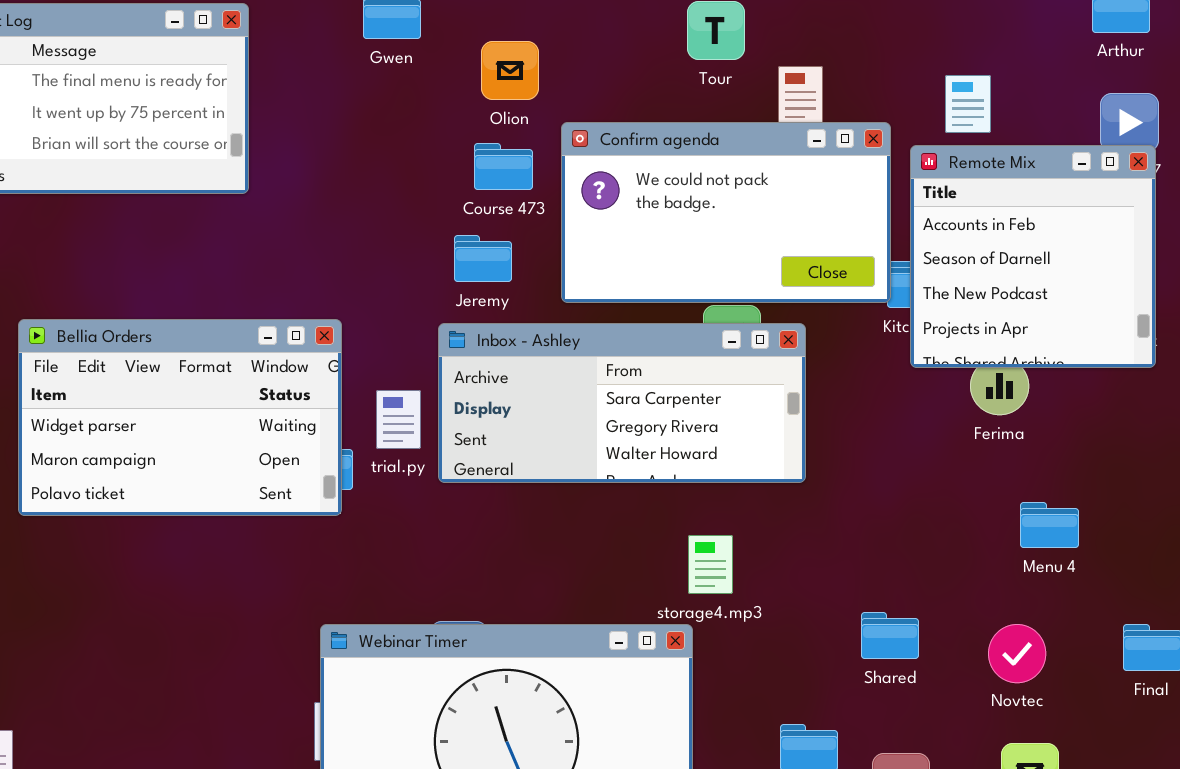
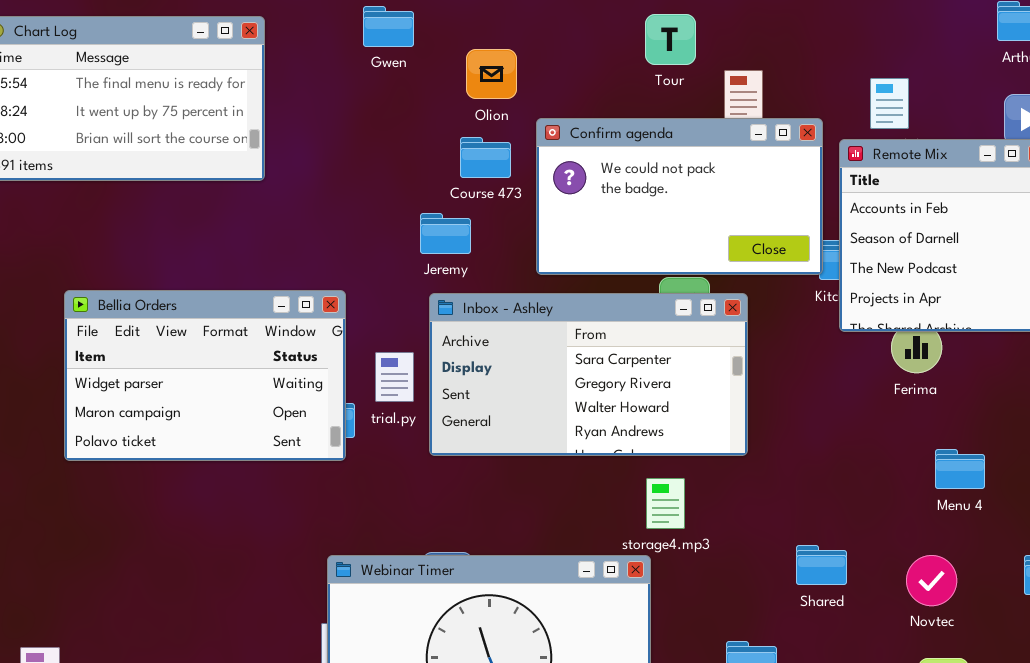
Jeremy: [454,235,512,282] -> [420,213,471,254], moved
Inbox - Ashley: [438,323,806,483] -> [429,293,748,456], resized

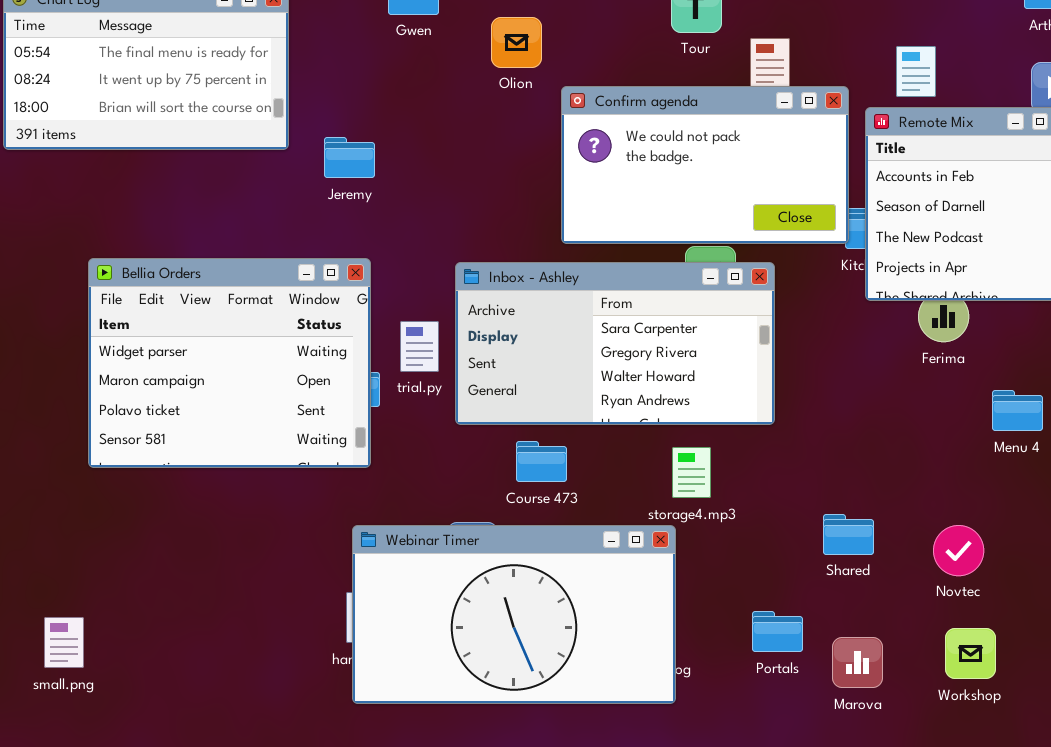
Course 473: [460,137,511,178] -> [516,441,567,482], moved
Jeremy: [420,213,471,254] -> [324,137,375,178], moved
Bellia Orders: [64,290,346,461] -> [88,258,371,468], resized
Menu 4: [935,449,985,489] -> [992,390,1043,431], moved

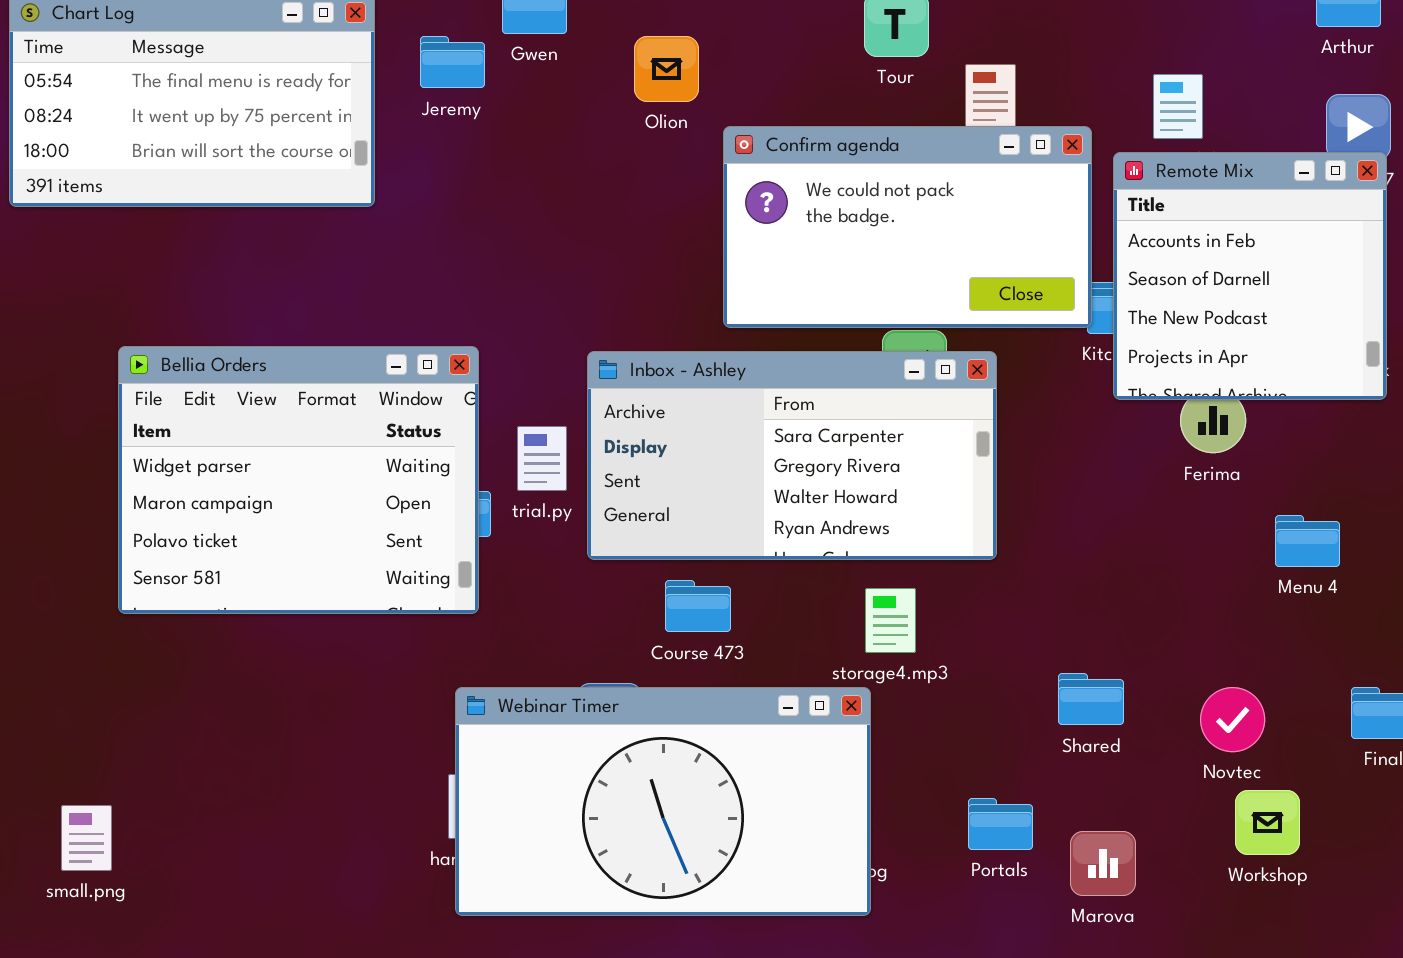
Jeremy: [324,137,375,178] -> [420,36,485,88], moved
Workshop: [945,628,996,679] -> [1235,790,1300,855], moved

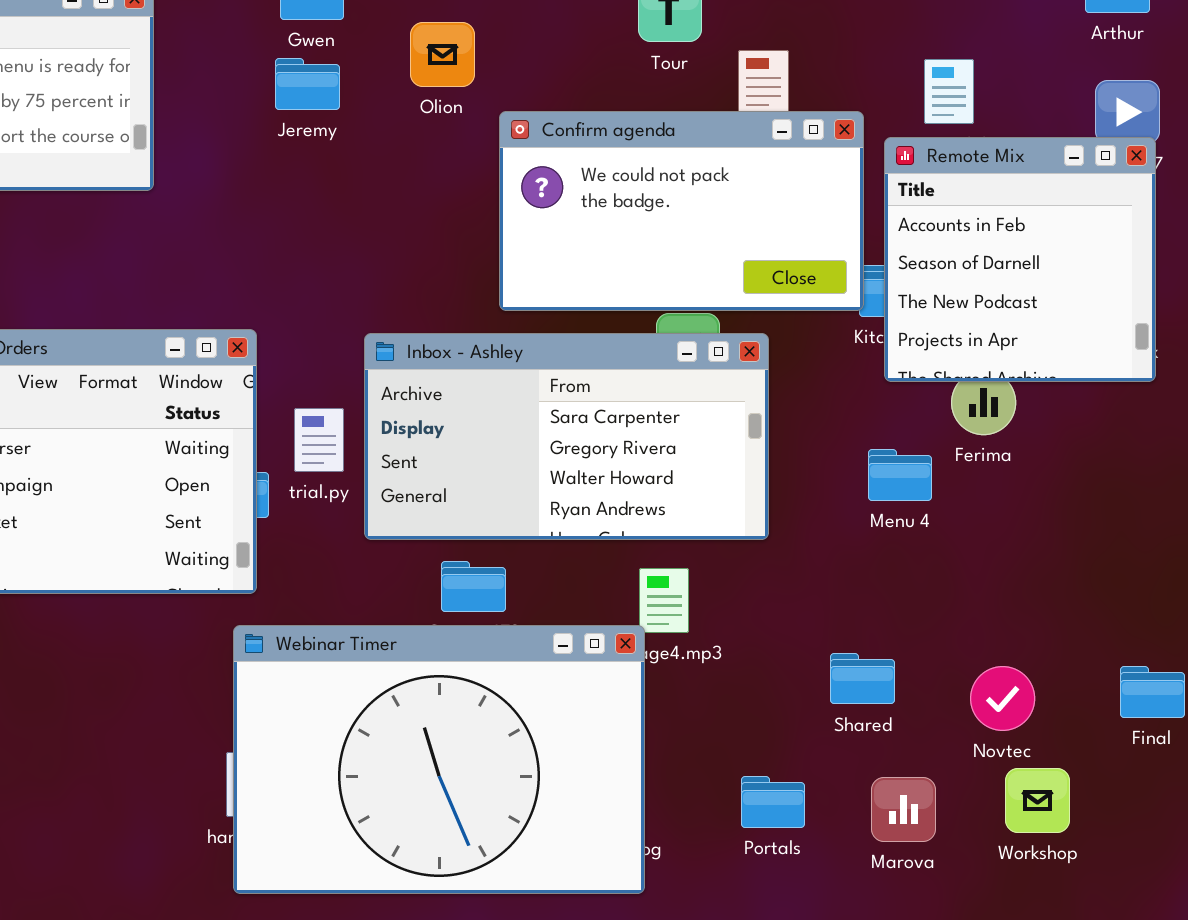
Jeremy: [420,36,485,88] -> [275,58,340,110], moved
Menu 4: [1275,515,1340,567] -> [868,449,932,501], moved
Webinar Timer: [455,687,871,916] -> [233,625,645,894], resized
Marova: [1070,831,1136,896] -> [871,777,936,842], moved

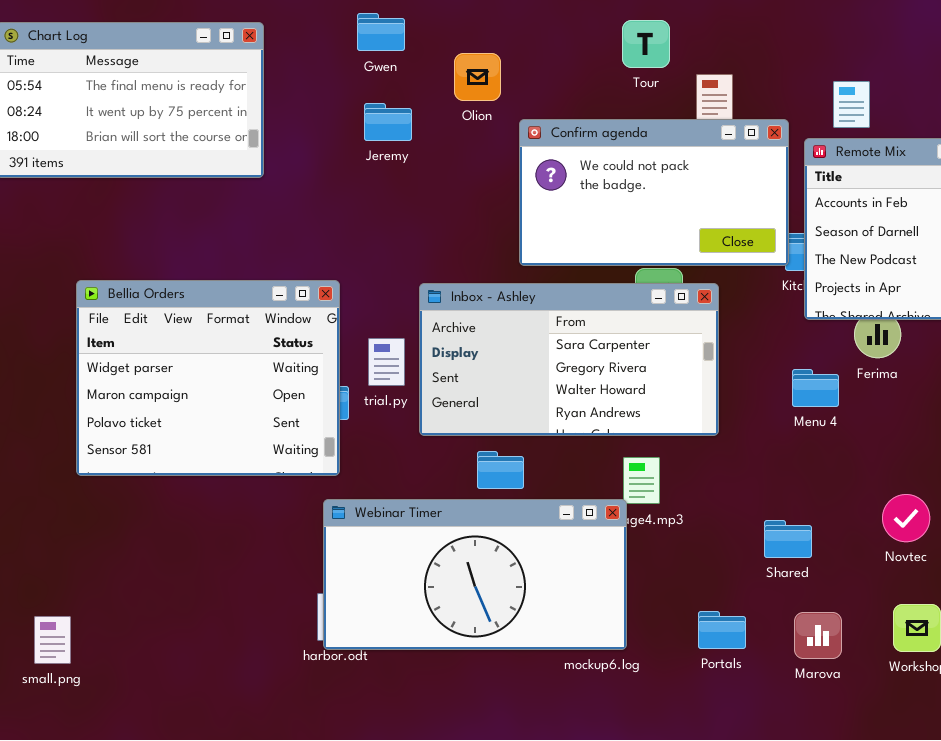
Jeremy: [275,58,340,110] -> [364,103,412,141], moved
Webinar Timer: [233,625,645,894] -> [323,499,627,650], resized
Novtec: [970,666,1035,731] -> [882,494,930,542], moved

